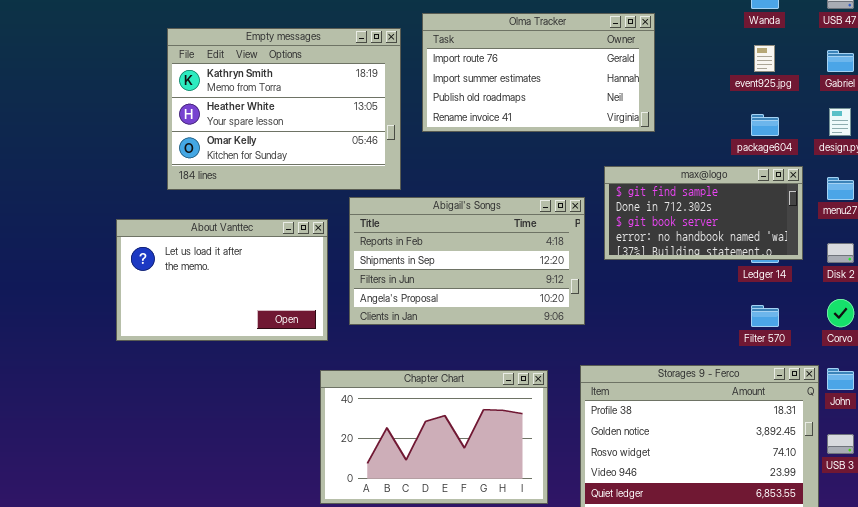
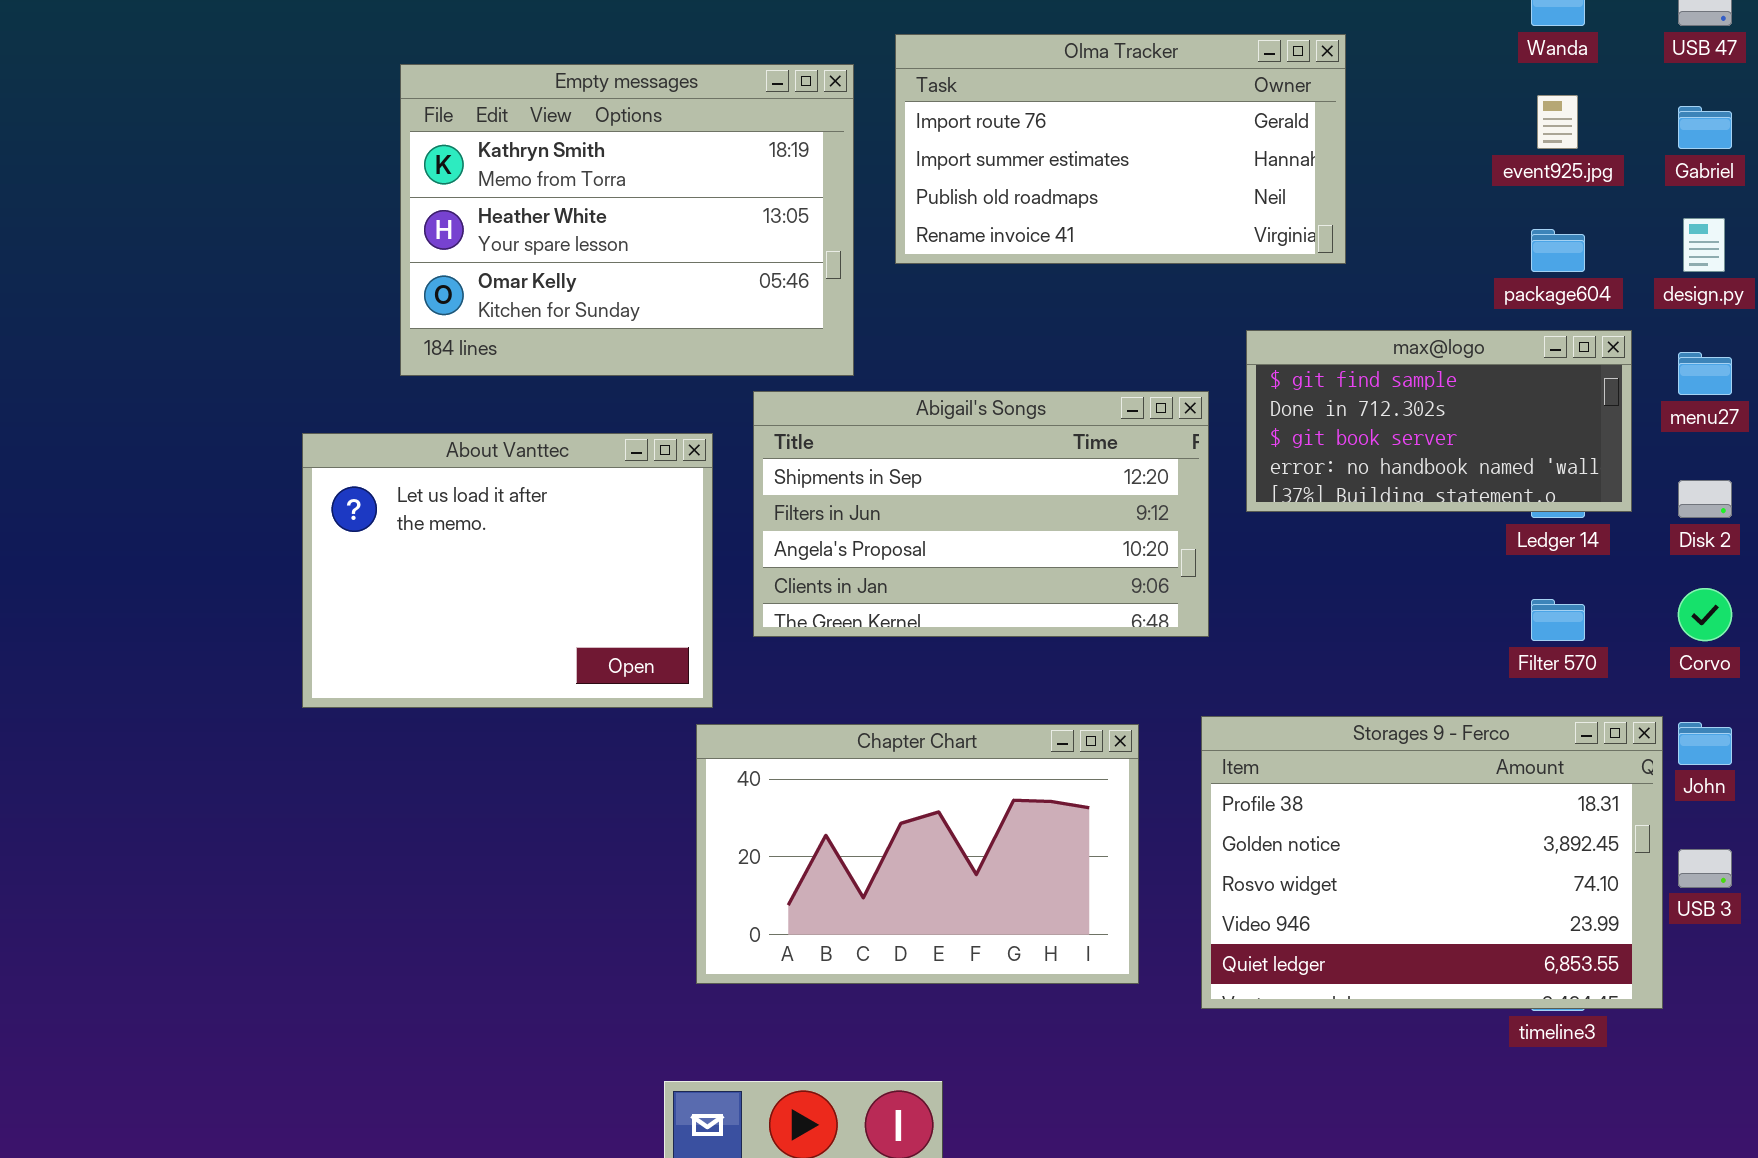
Abigail's Songs: [349,197,585,325] -> [753,391,1209,637], scrolled down 1 row
About Vanttec: [116,219,328,341] -> [302,433,713,708], resized

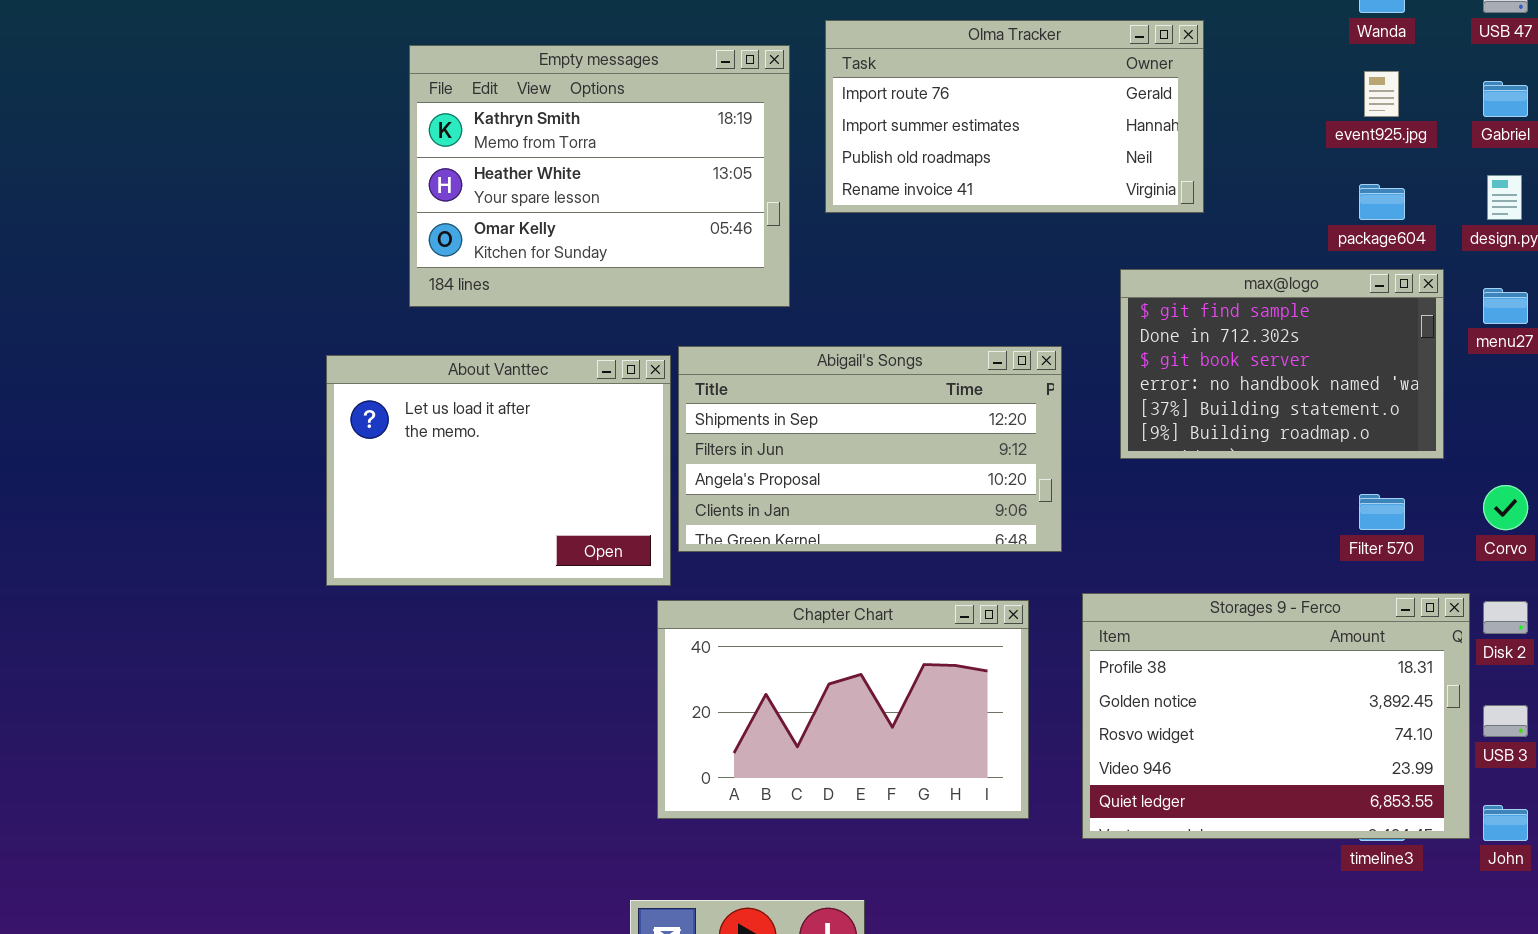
max@logo: [1246,330,1632,512] -> [1120,269,1444,459], resized
Abigail's Songs: [753,391,1209,637] -> [678,346,1062,552], moved
Disk 2: [1678,480,1732,518] -> [1483,601,1528,634], moved
John: [1678,722,1732,765] -> [1483,805,1528,841], moved

